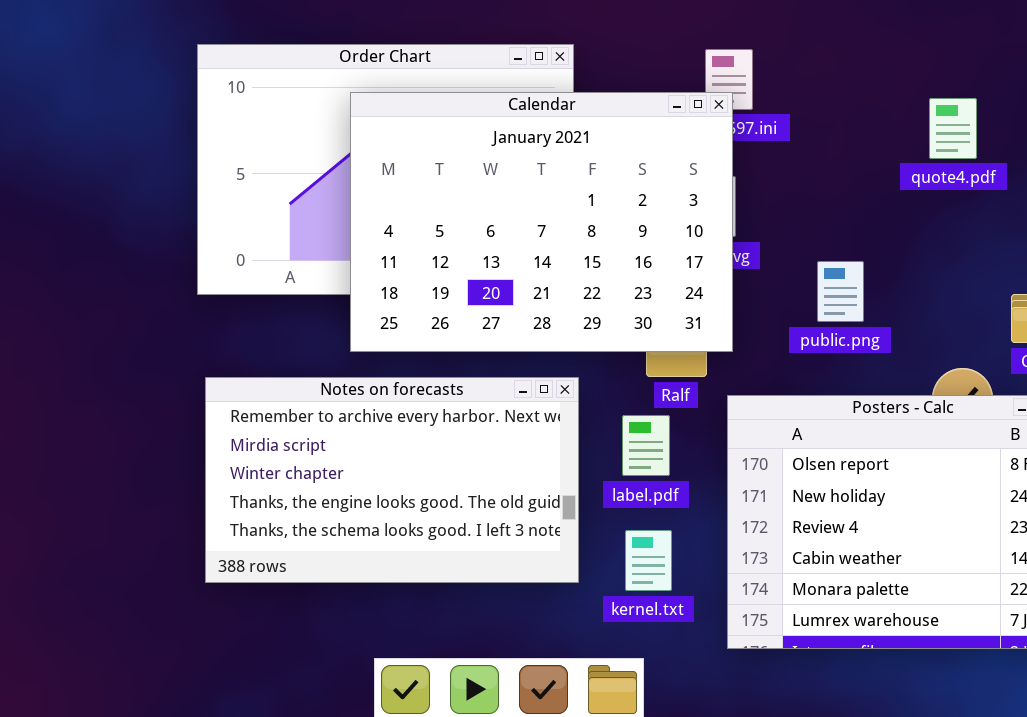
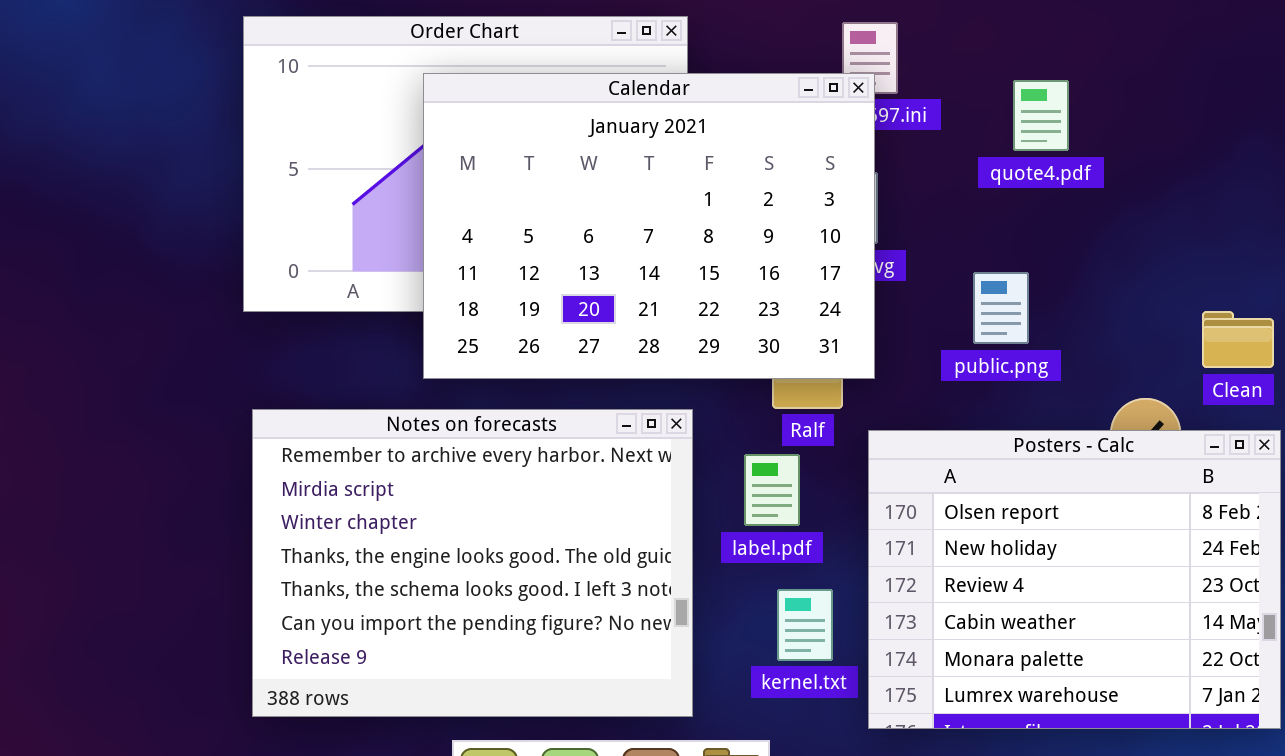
quote4.pdf: [929,98,977,159] -> [1013,80,1069,151], moved
Notes on forecasts: [205,377,579,583] -> [252,409,693,717], resized
kernel.txt: [625,530,672,591] -> [777,589,833,661], moved

